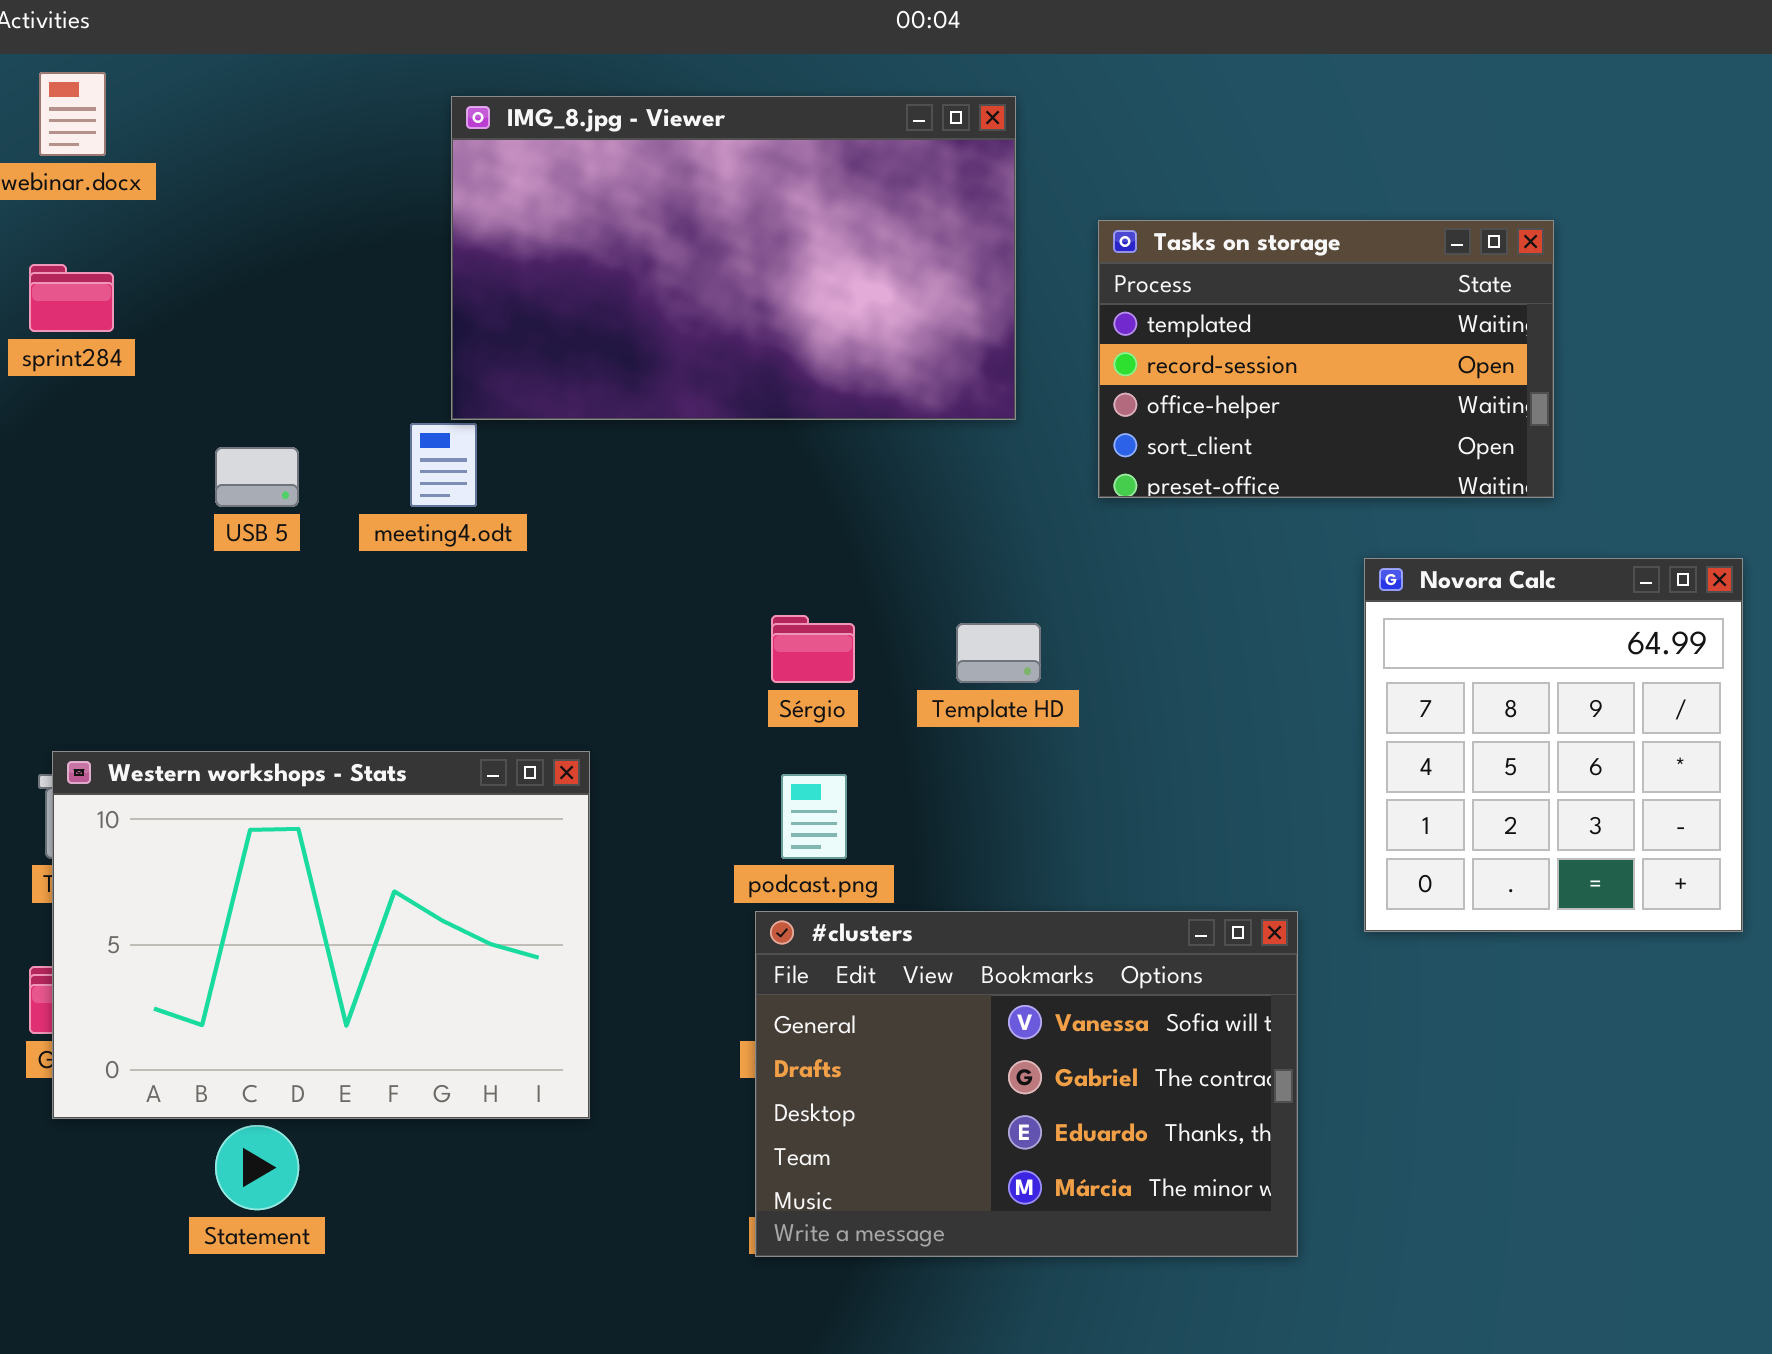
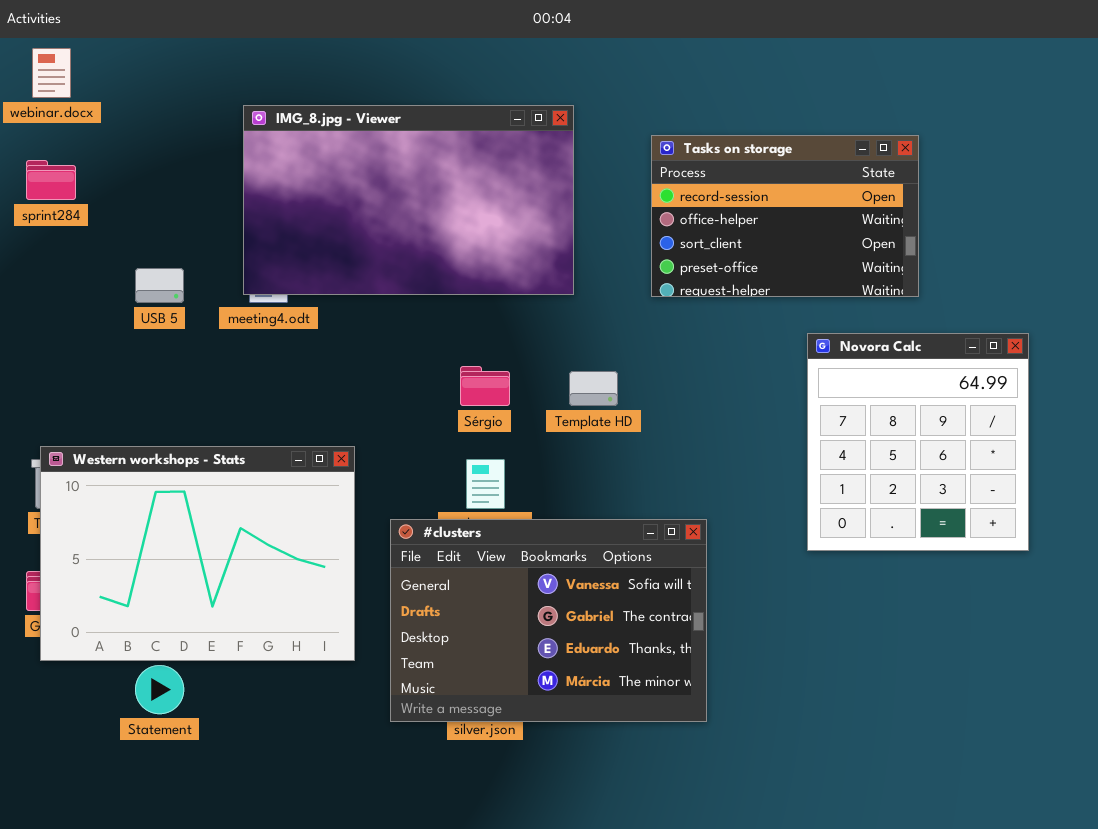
IMG_8.jpg - Viewer: [451,96,1016,420] -> [243,105,574,295], moved
Tasks on storage: [1098,220,1554,498] -> [651,135,919,297], scrolled down 1 row
#clusters: [755,911,1298,1257] -> [390,519,707,722], moved

